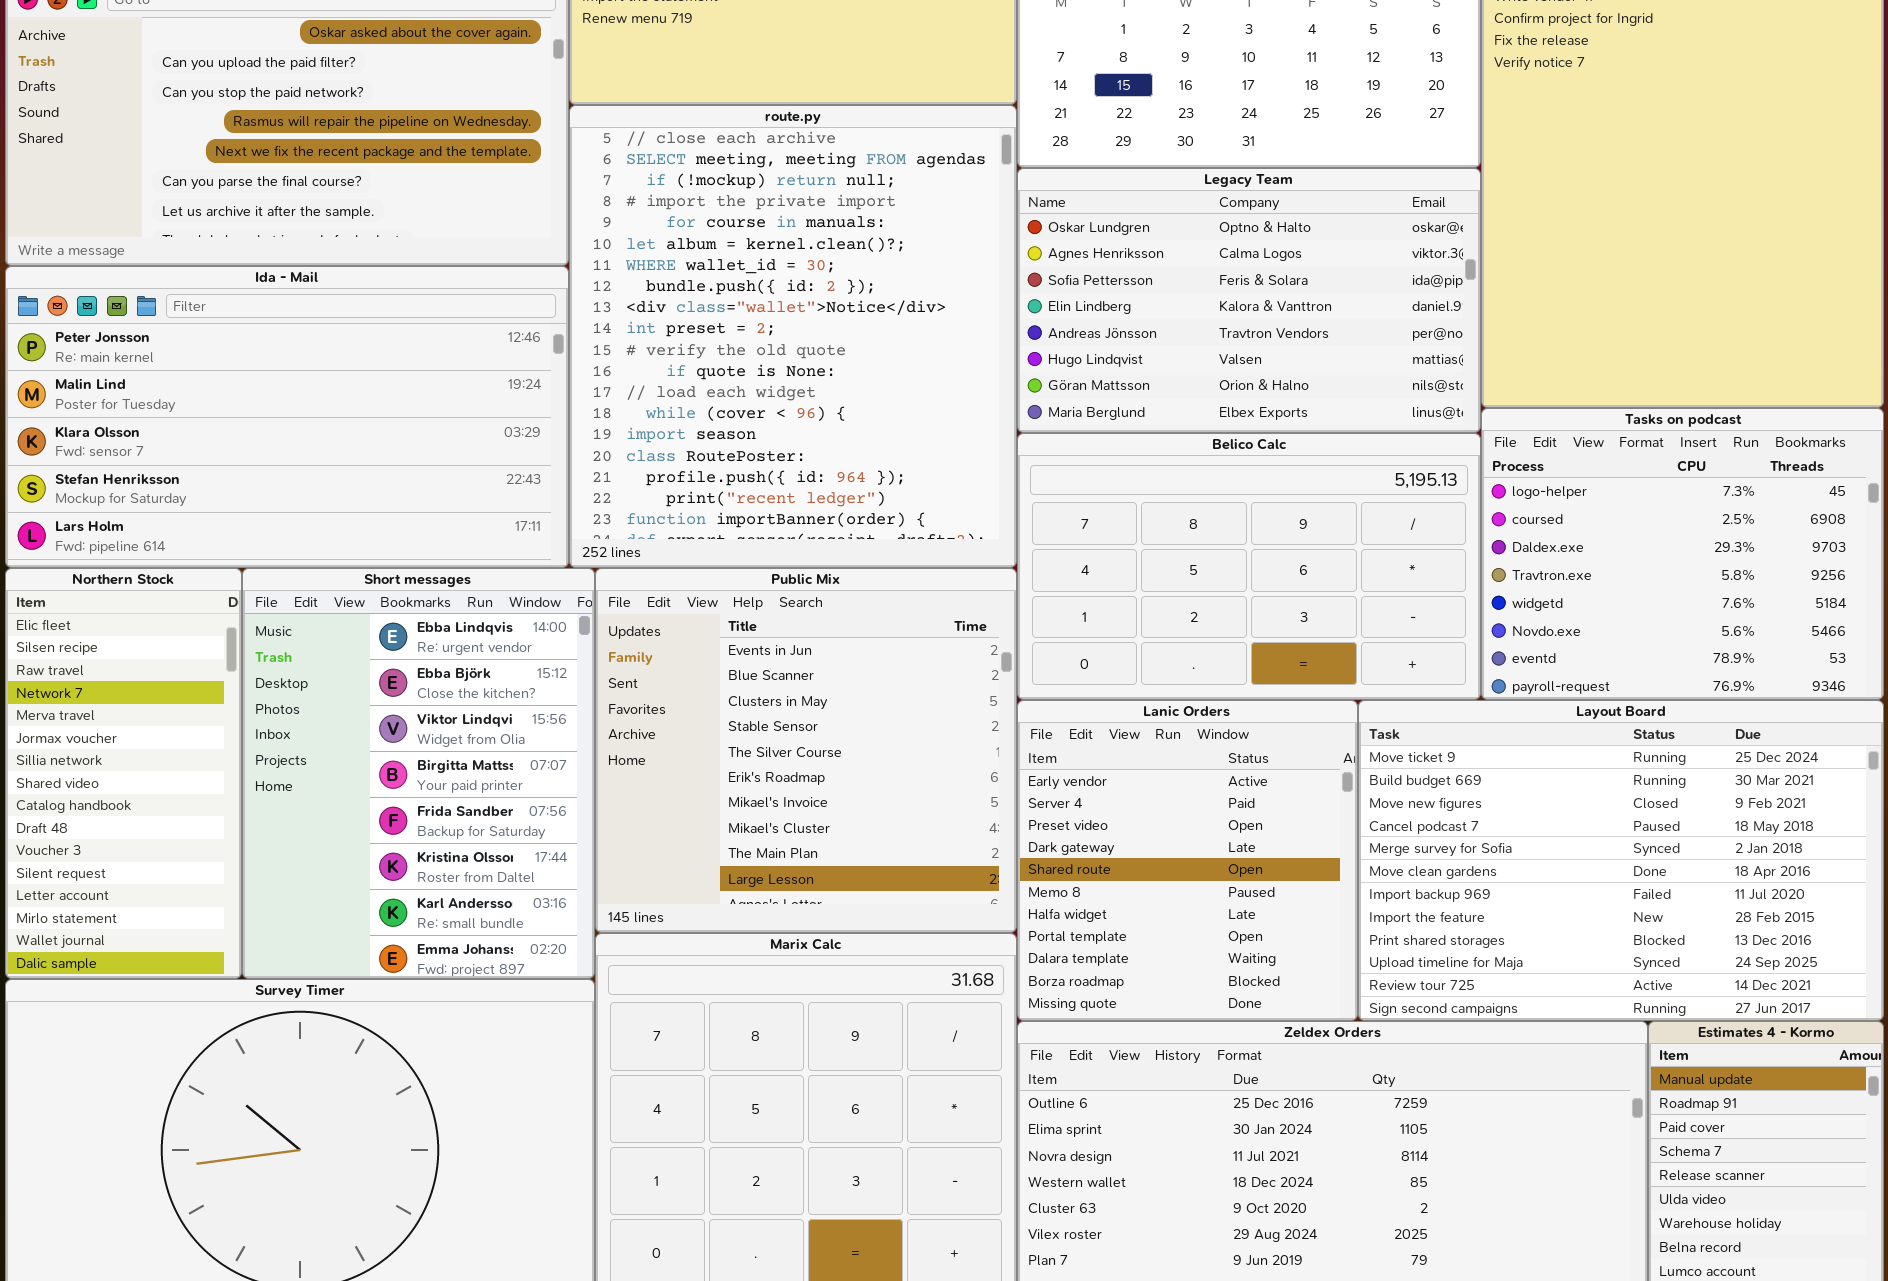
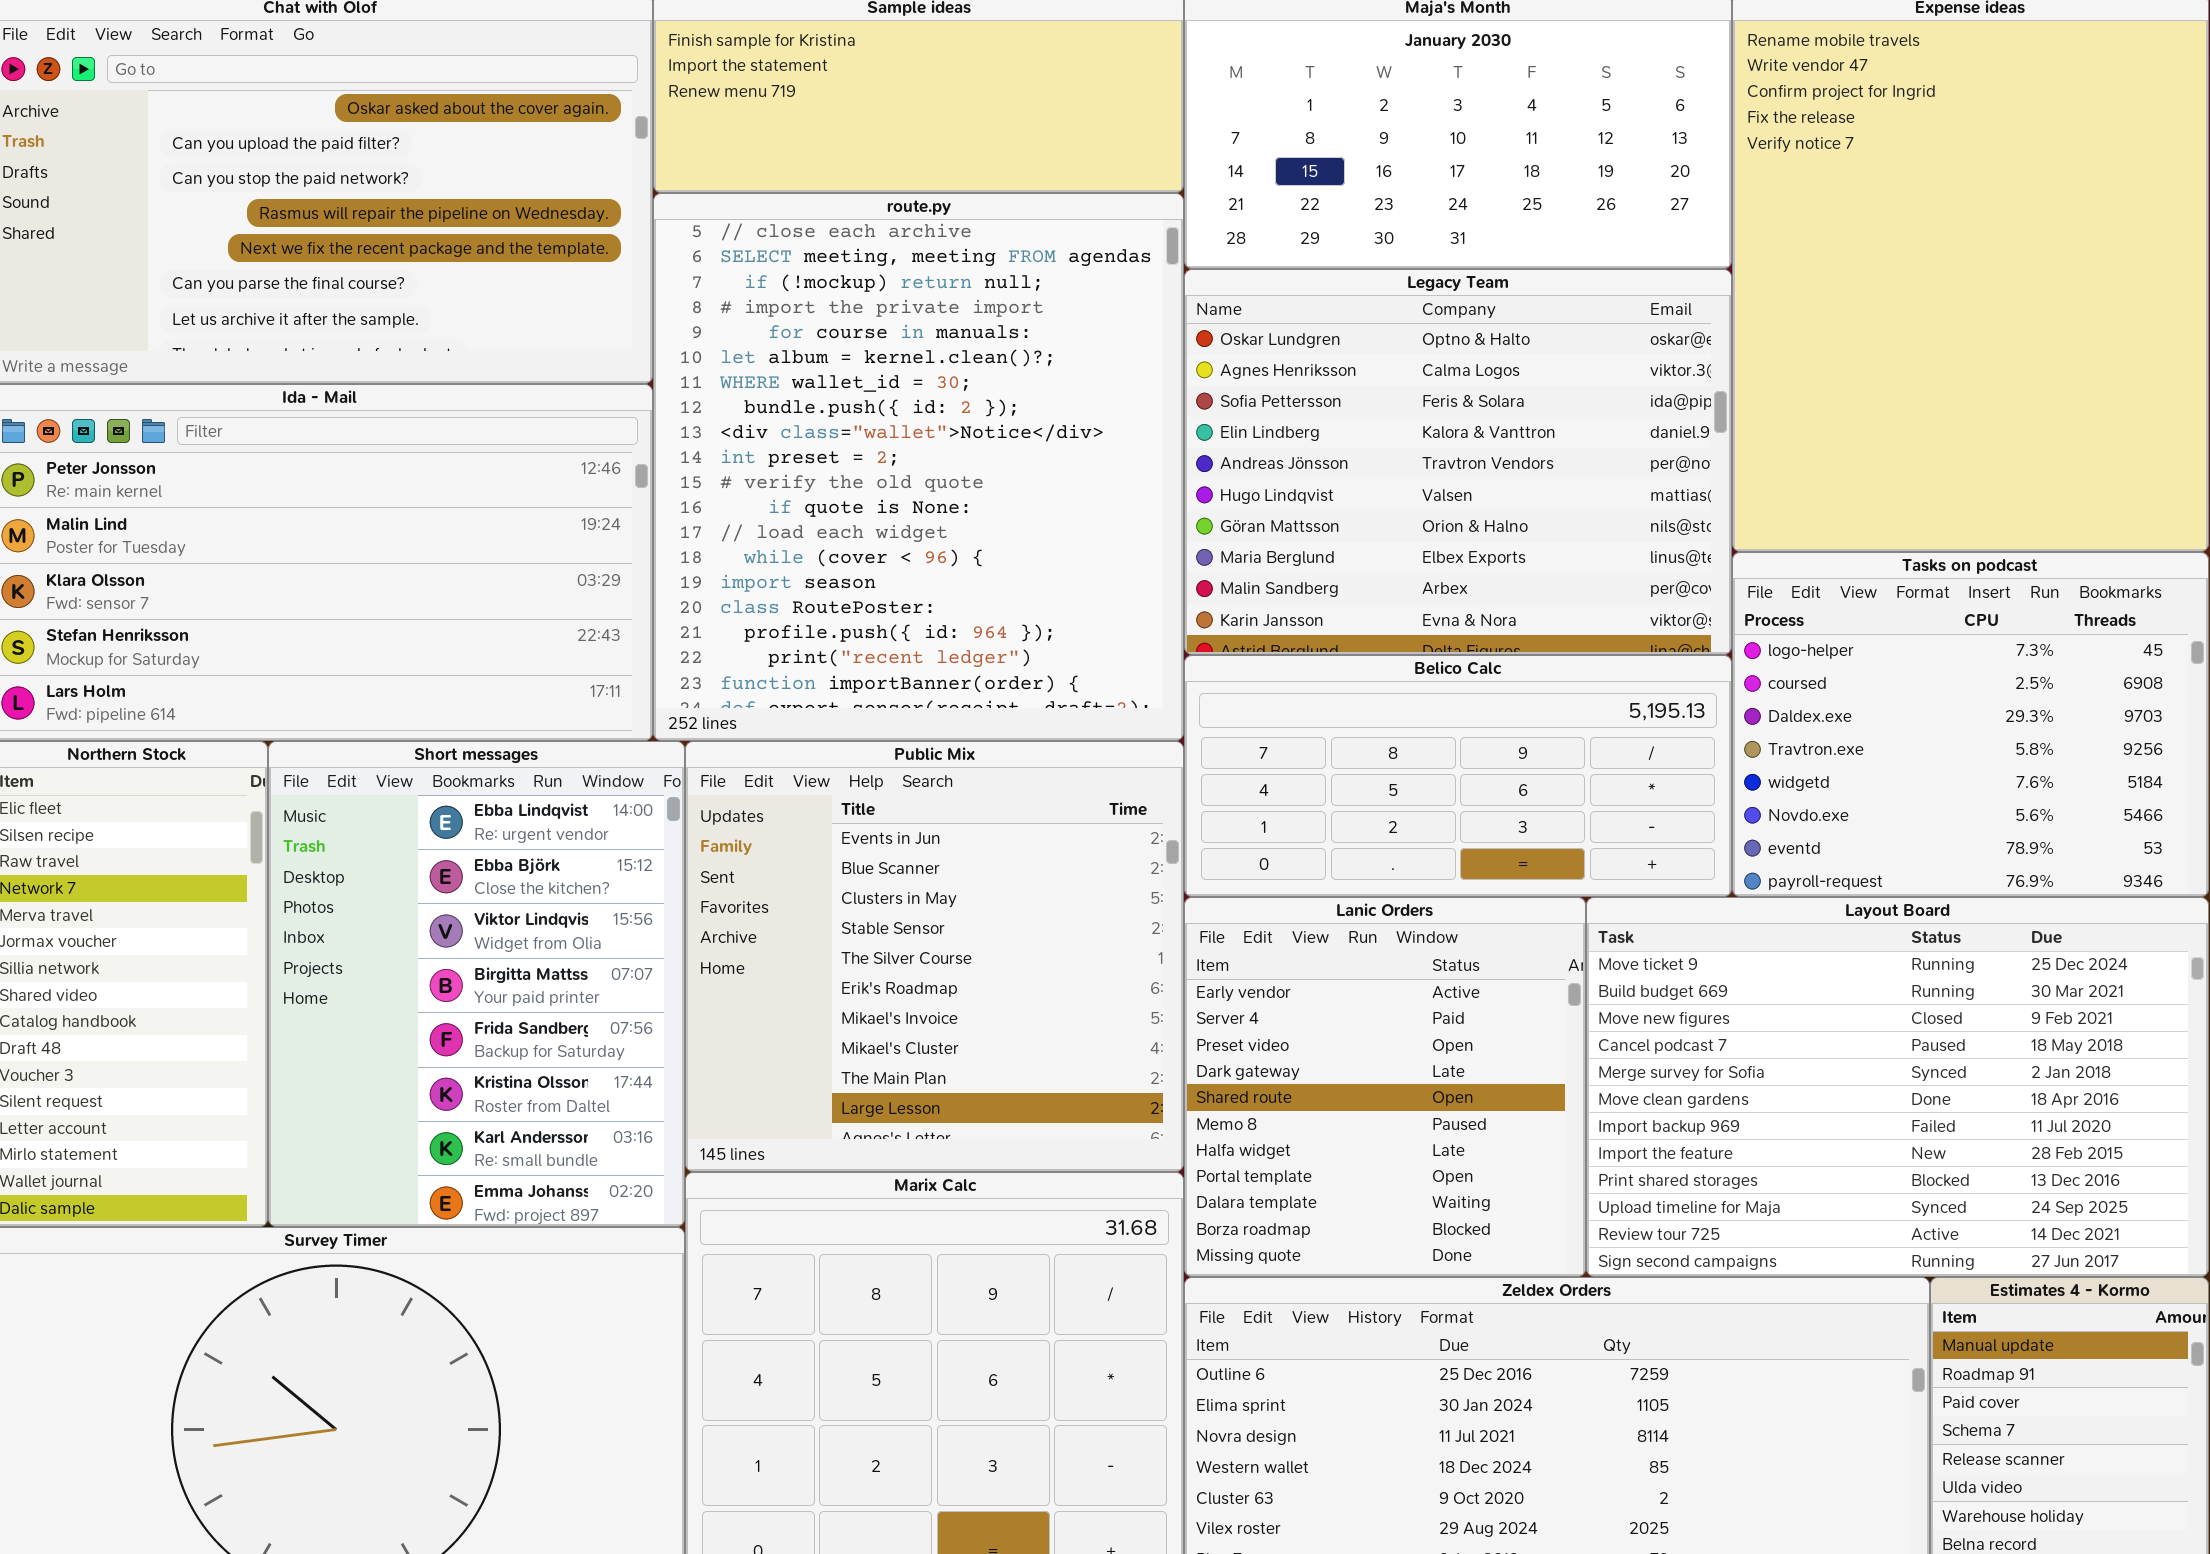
Legacy Team: [1017,168,1481,433] -> [1184,269,1732,655], resized
Belico Calc: [1017,433,1481,700] -> [1184,655,1732,897], resized

